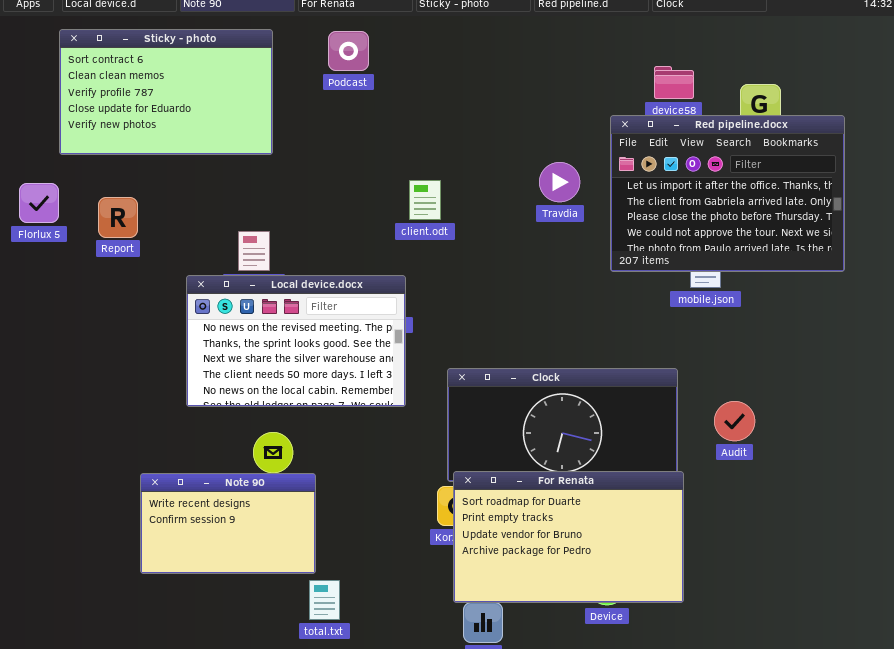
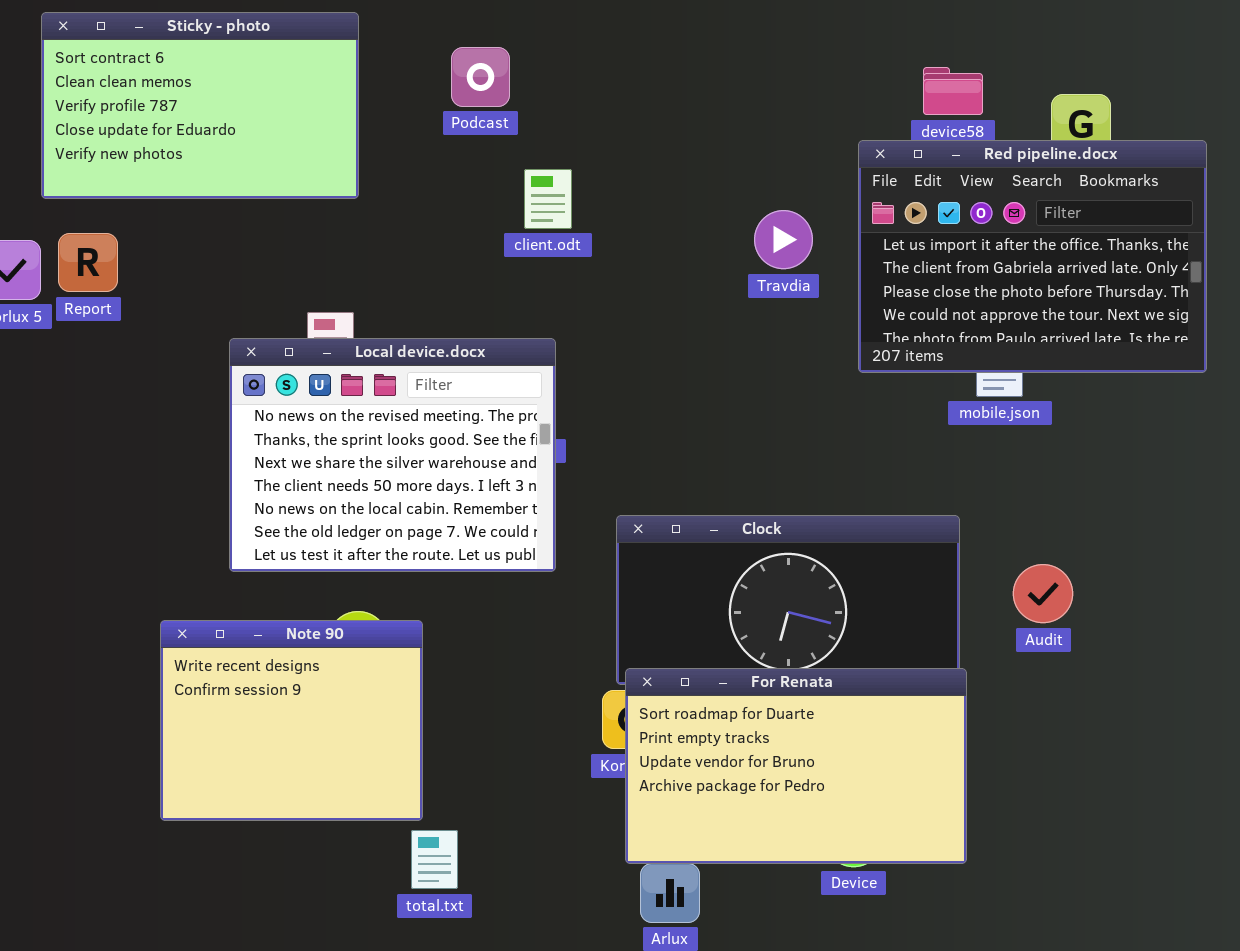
Podcast: [328,31,369,71] -> [451,47,510,107], moved
client.odt: [409,180,441,220] -> [524,169,572,229], moved
Report: [98,197,138,238] -> [58,233,118,292], moved
Local device.docx: [186,275,406,407] -> [229,338,556,572], resized
Note 90: [140,473,316,574] -> [160,620,423,821], resized

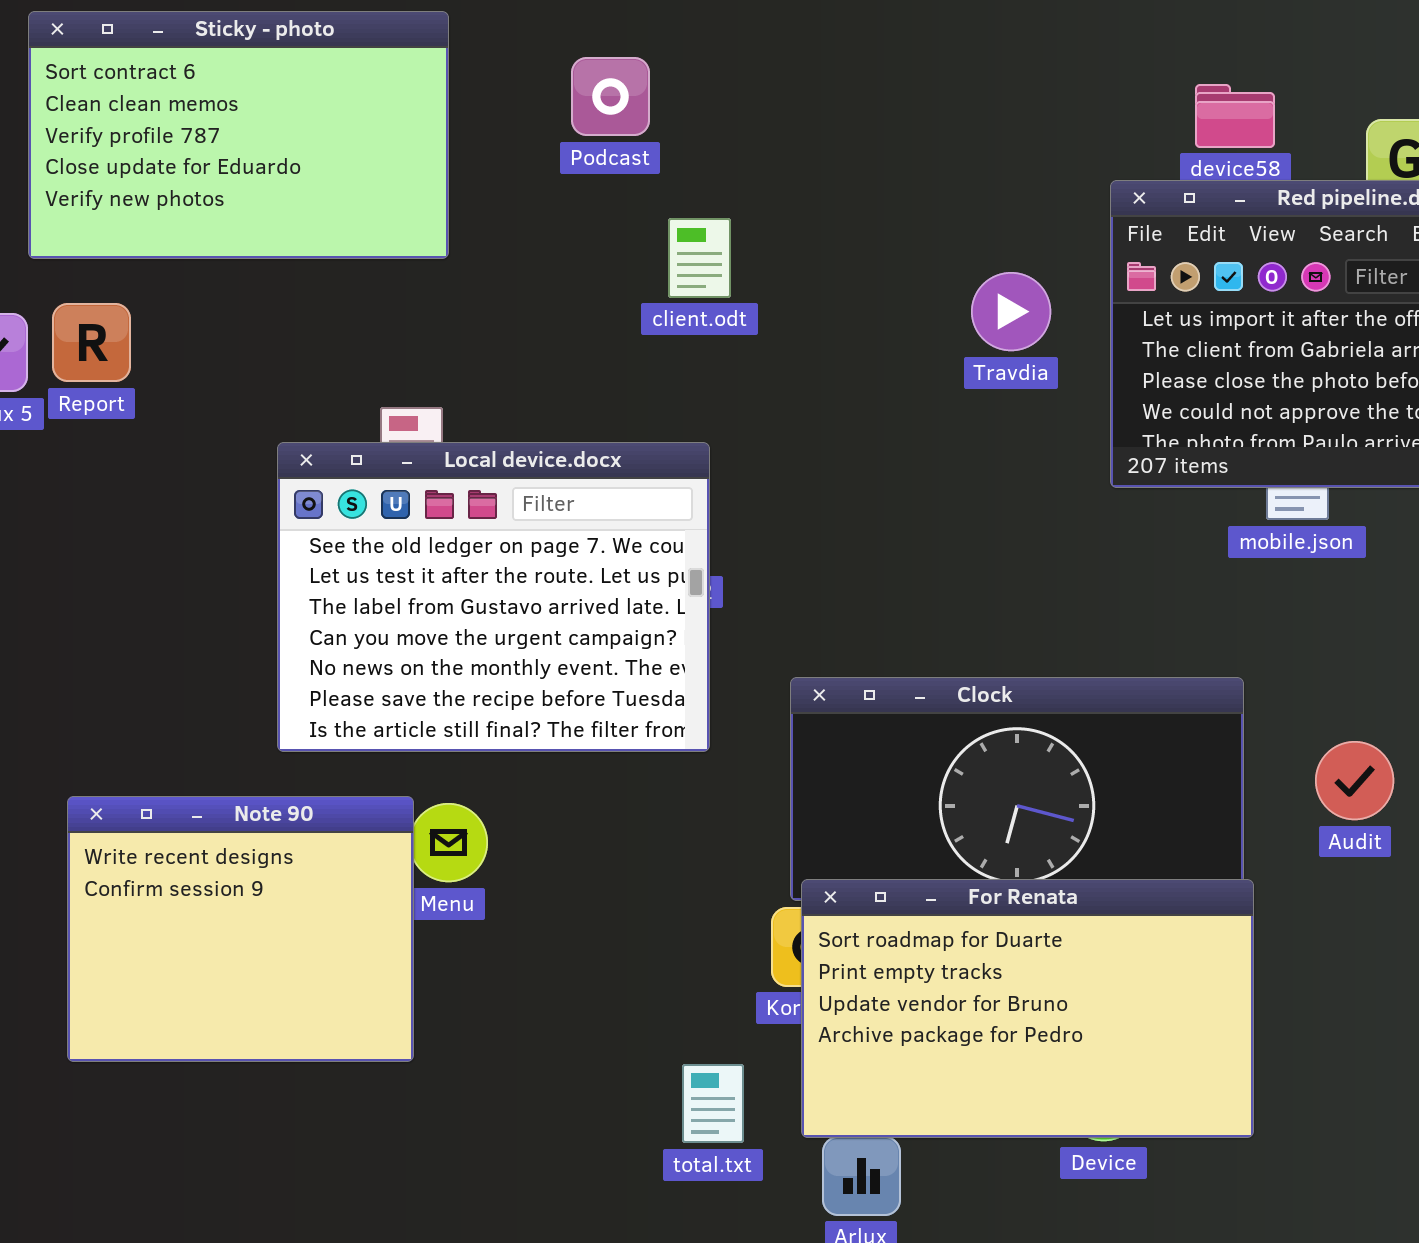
Local device.docx: [229,338,556,572] -> [277,442,710,752], scrolled down 5 rows
Note 90: [160,620,423,821] -> [67,796,414,1062], moved
total.txt: [411,830,458,889] -> [682,1064,744,1143], moved

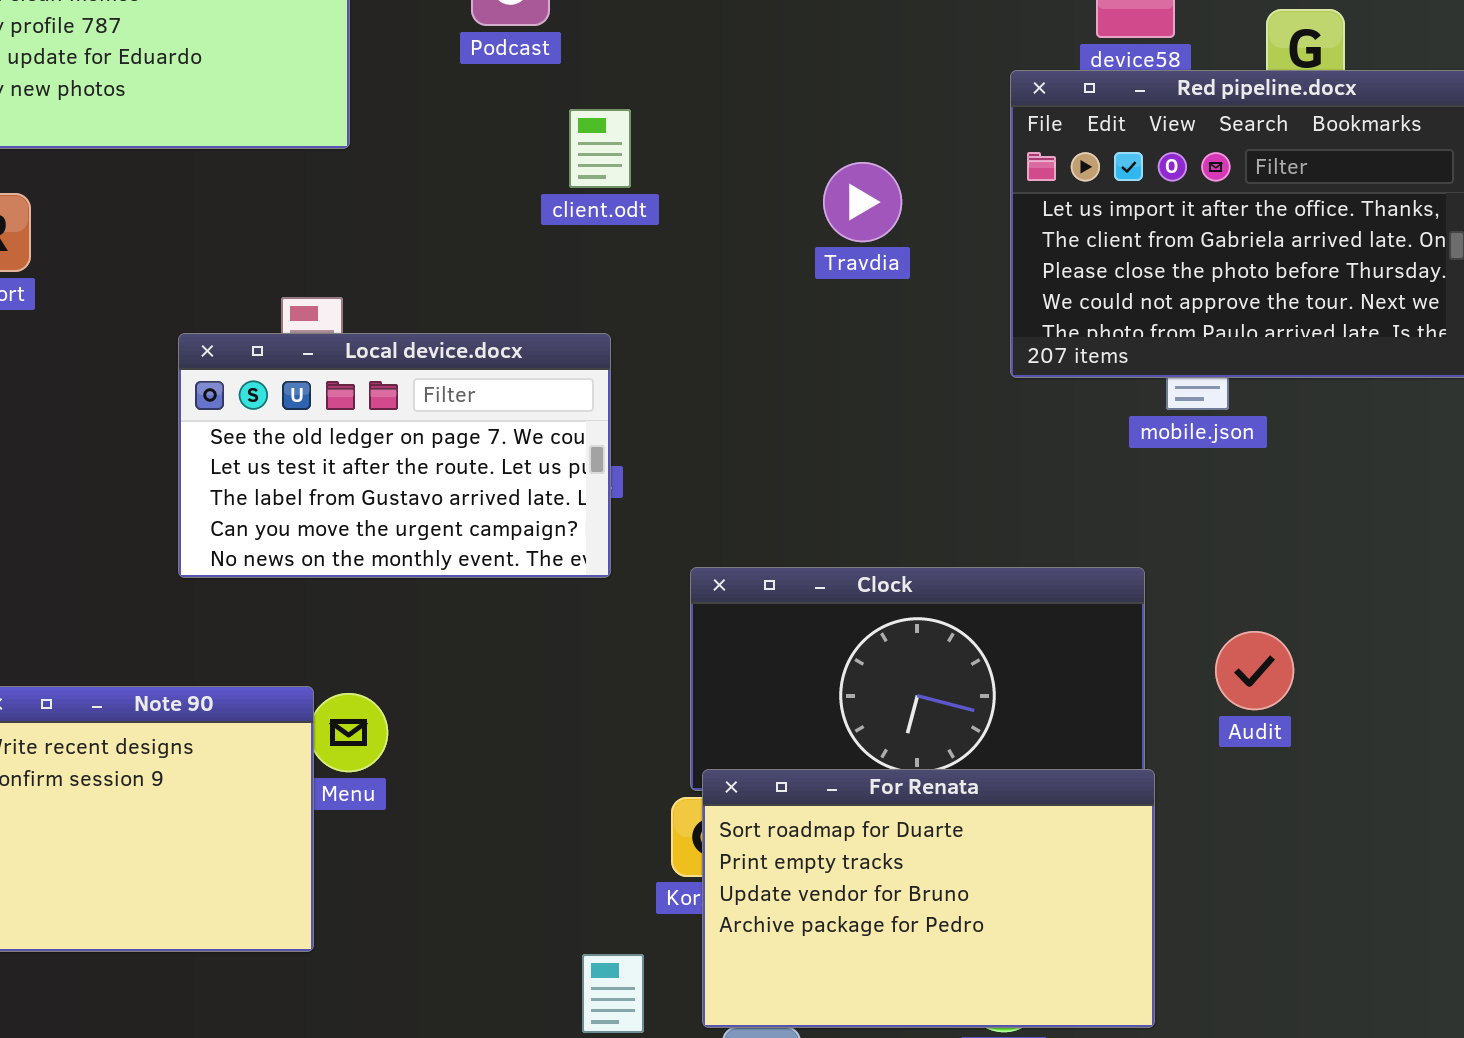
Travdia: [971,272,1051,351] -> [823,162,902,242], moved
Local device.docx: [277,442,710,752] -> [178,333,611,578], resized

